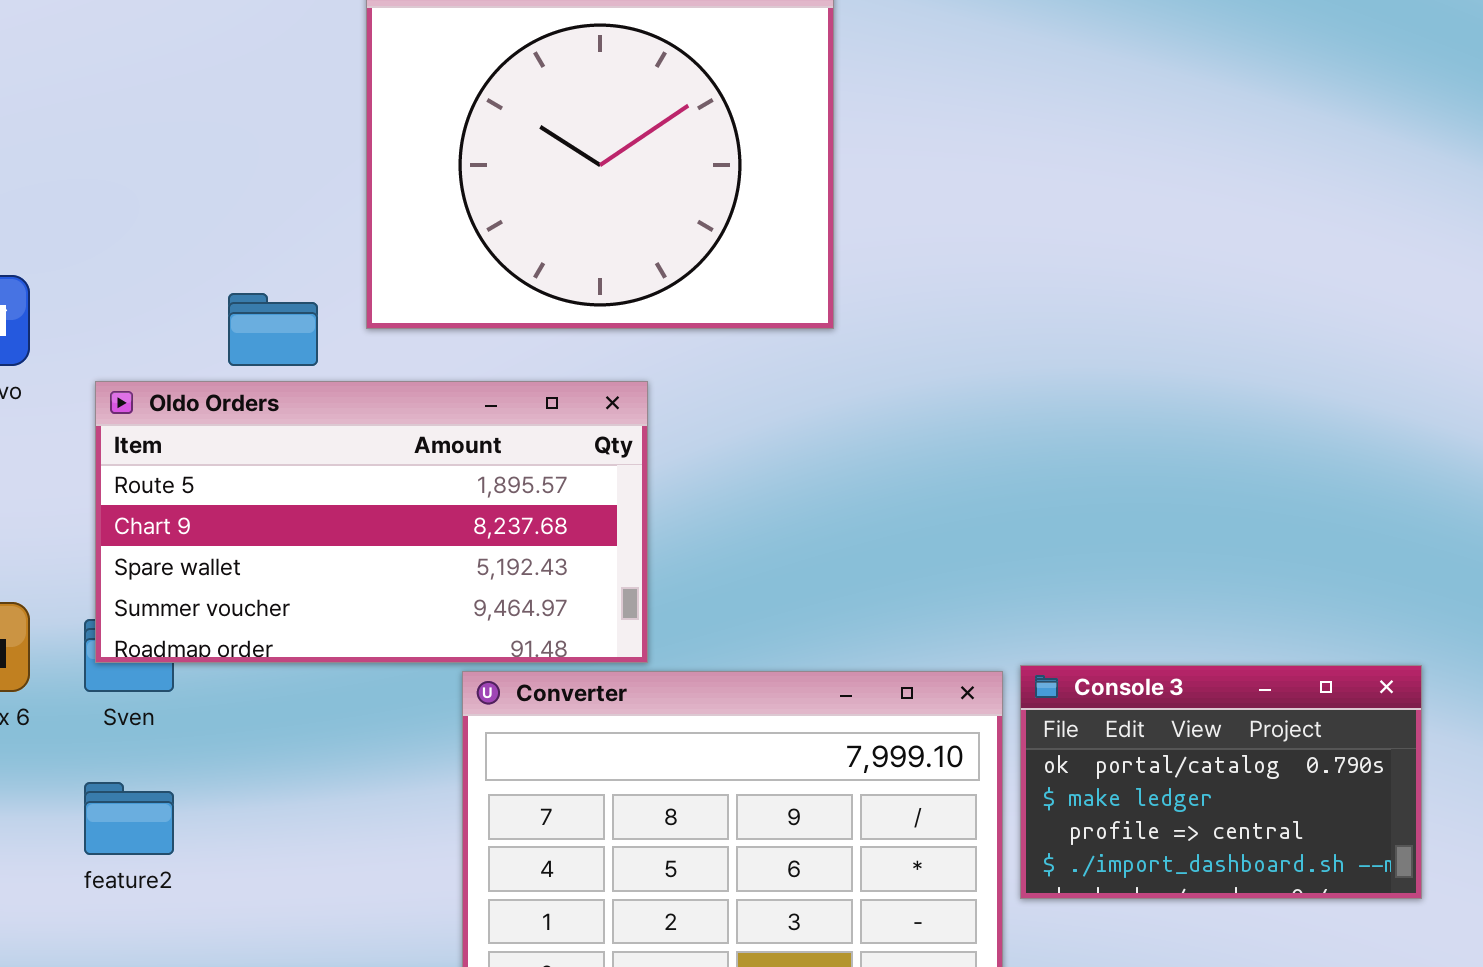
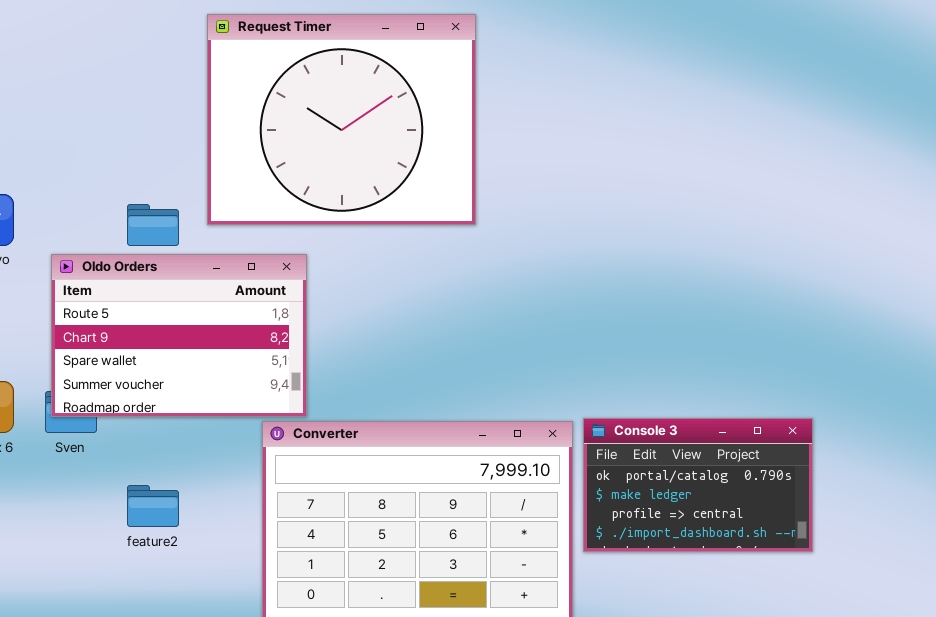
Oldo Orders: [95,381,648,663] -> [51,254,307,417], resized
feature2: [84,782,174,855] -> [127,485,179,527], moved

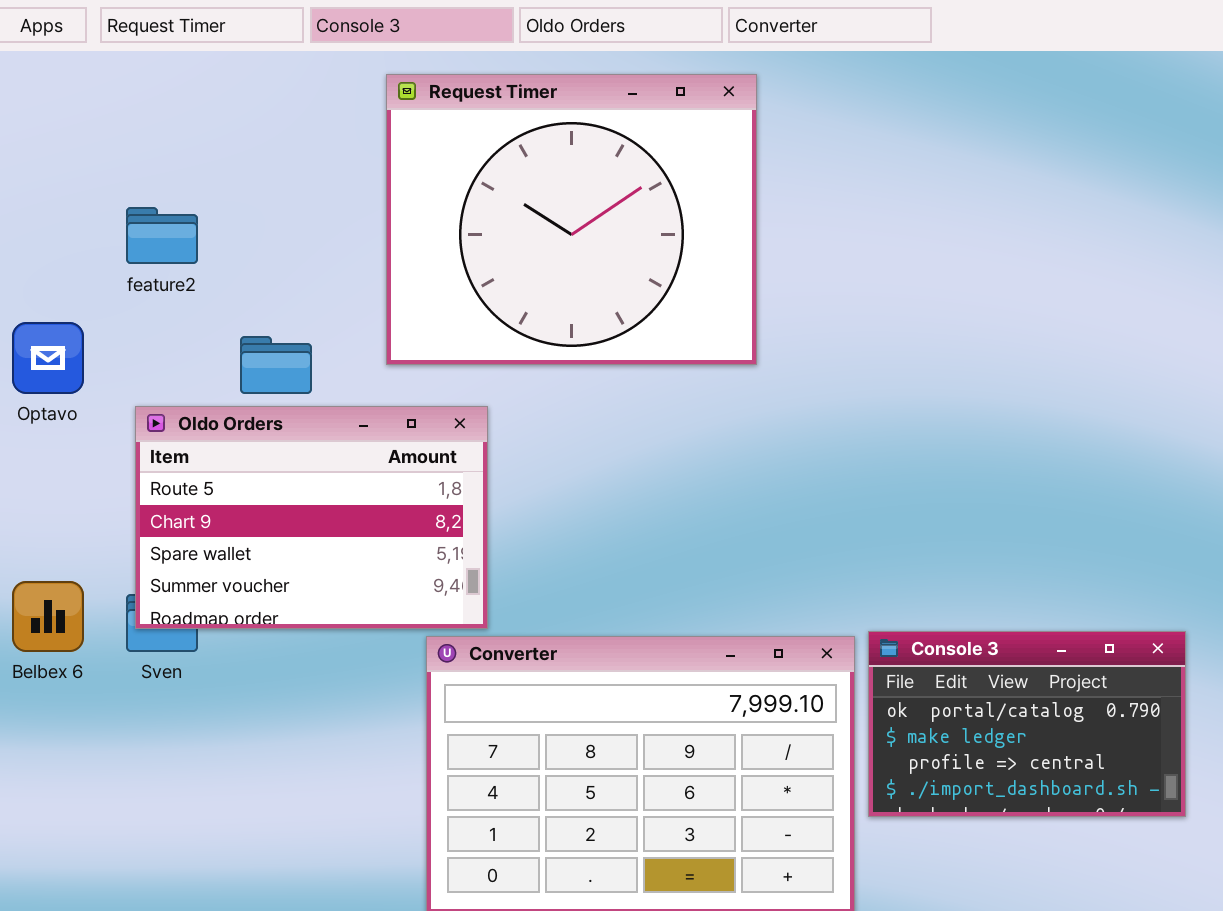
Request Timer: [207,14,476,225] -> [386,74,757,365], moved
feature2: [127,485,179,527] -> [126,207,198,264], moved

